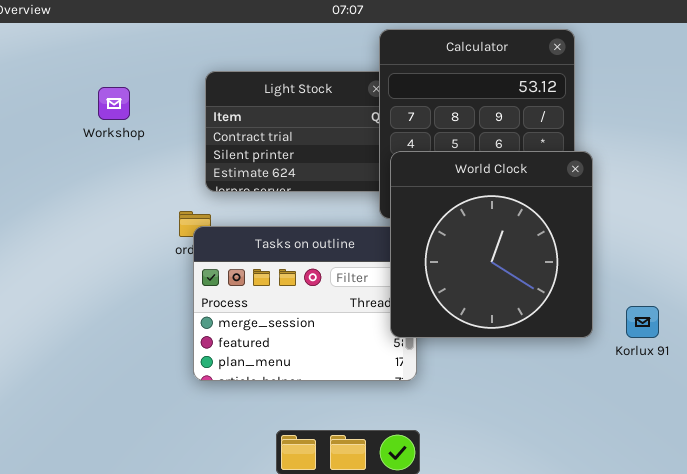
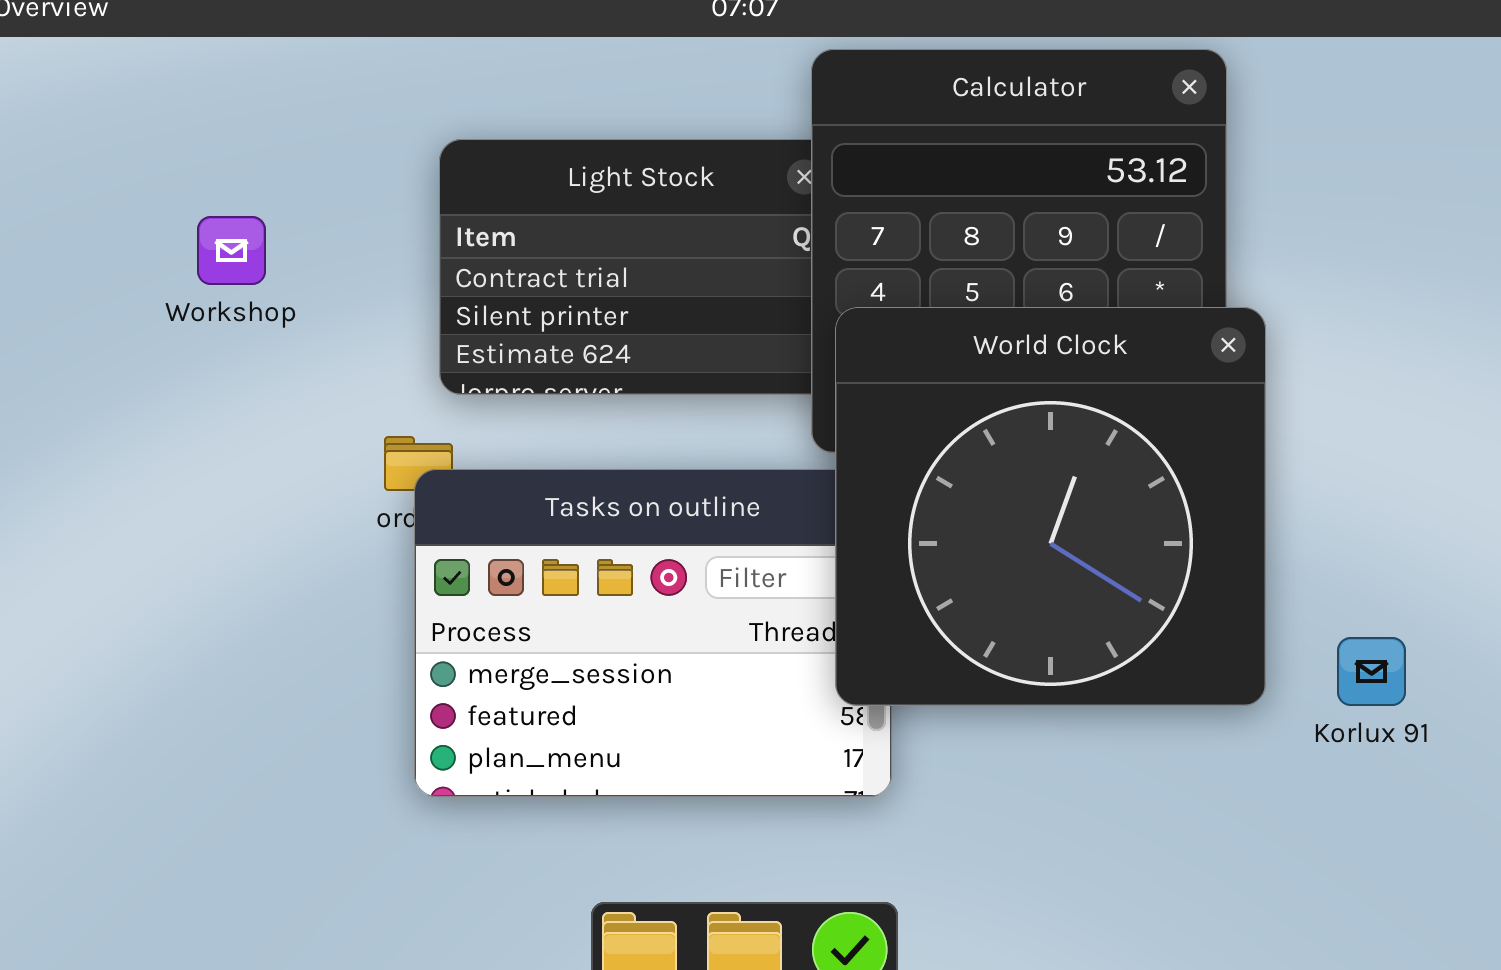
Workshop: [98,87,130,120] -> [197,216,266,285], moved

